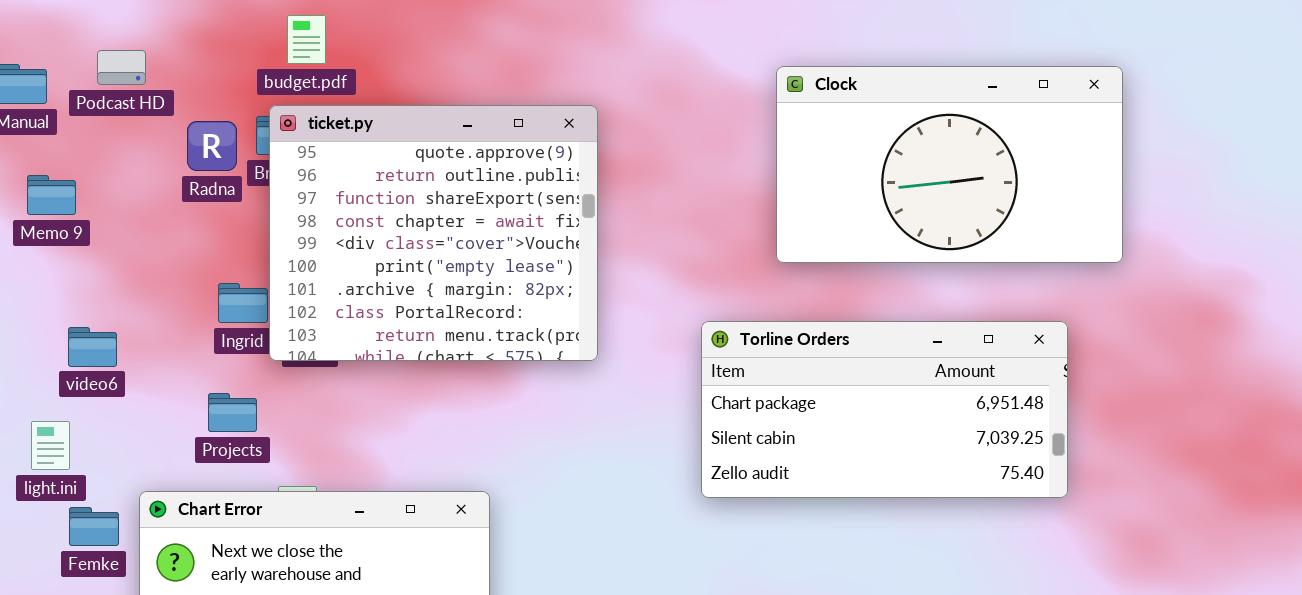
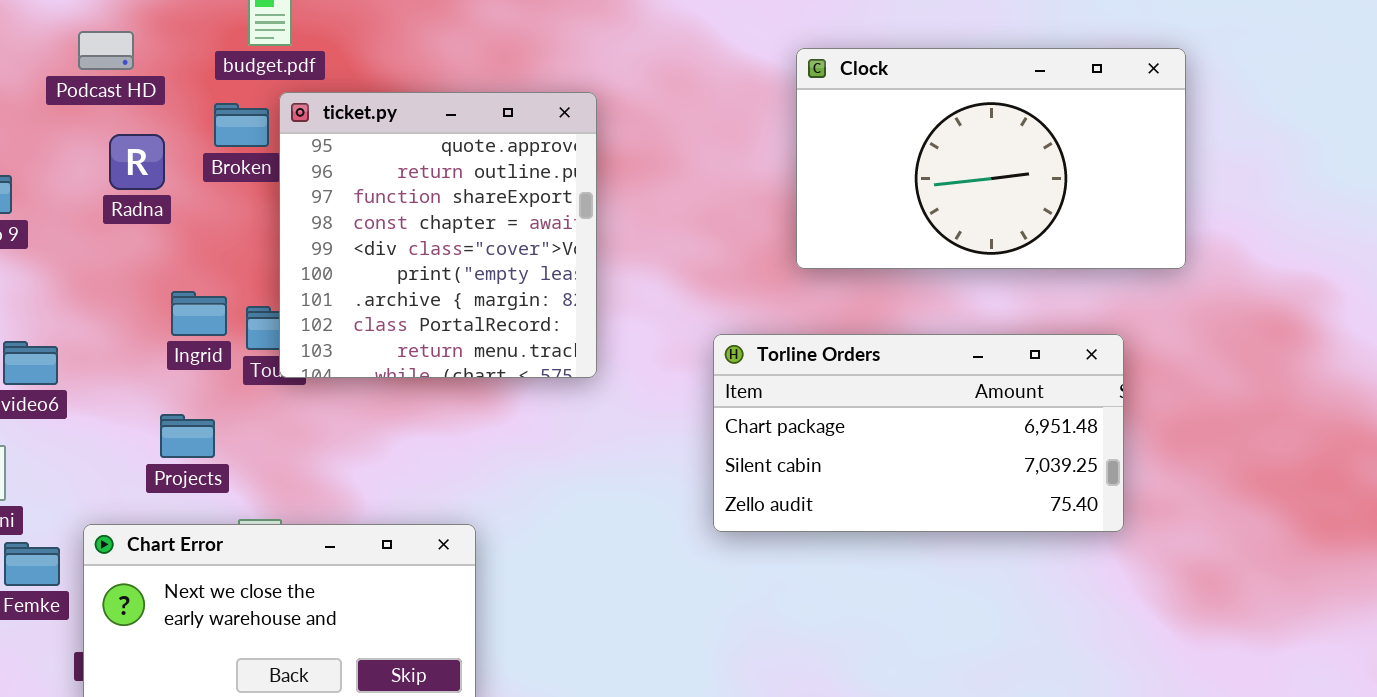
Podcast HD: [97,50,146,85] -> [78,31,134,70], moved
ticket.py: [269,105,598,361] -> [279,92,597,378], resized
Radna: [187,121,237,171] -> [109,134,165,190], moved

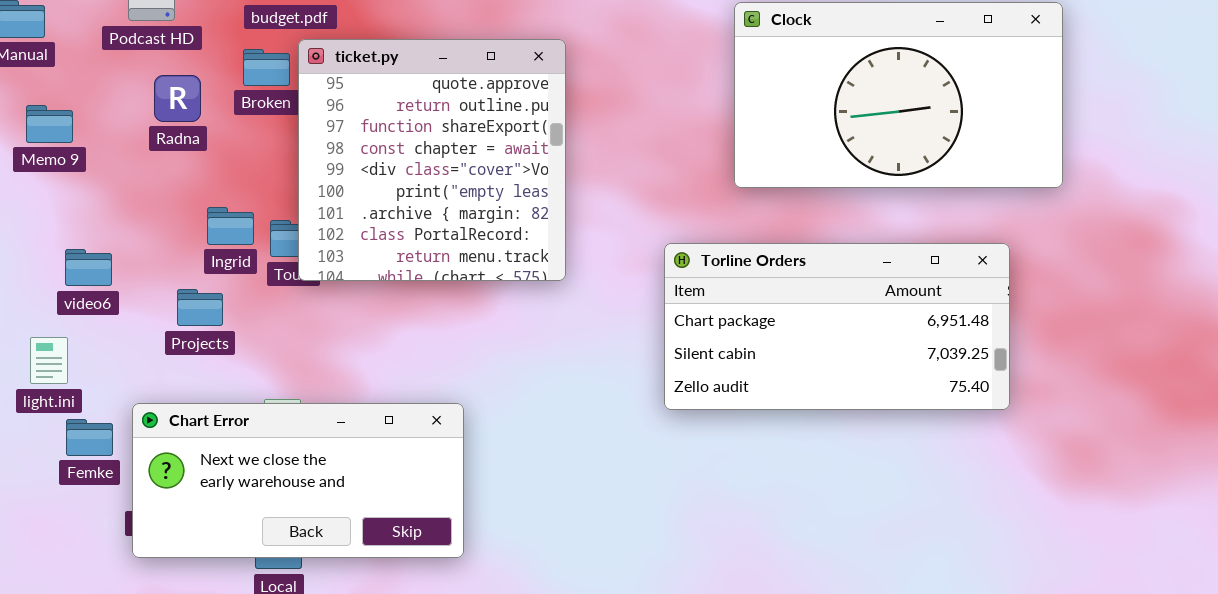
Projects: [160,414,215,458] -> [177,289,223,326], moved

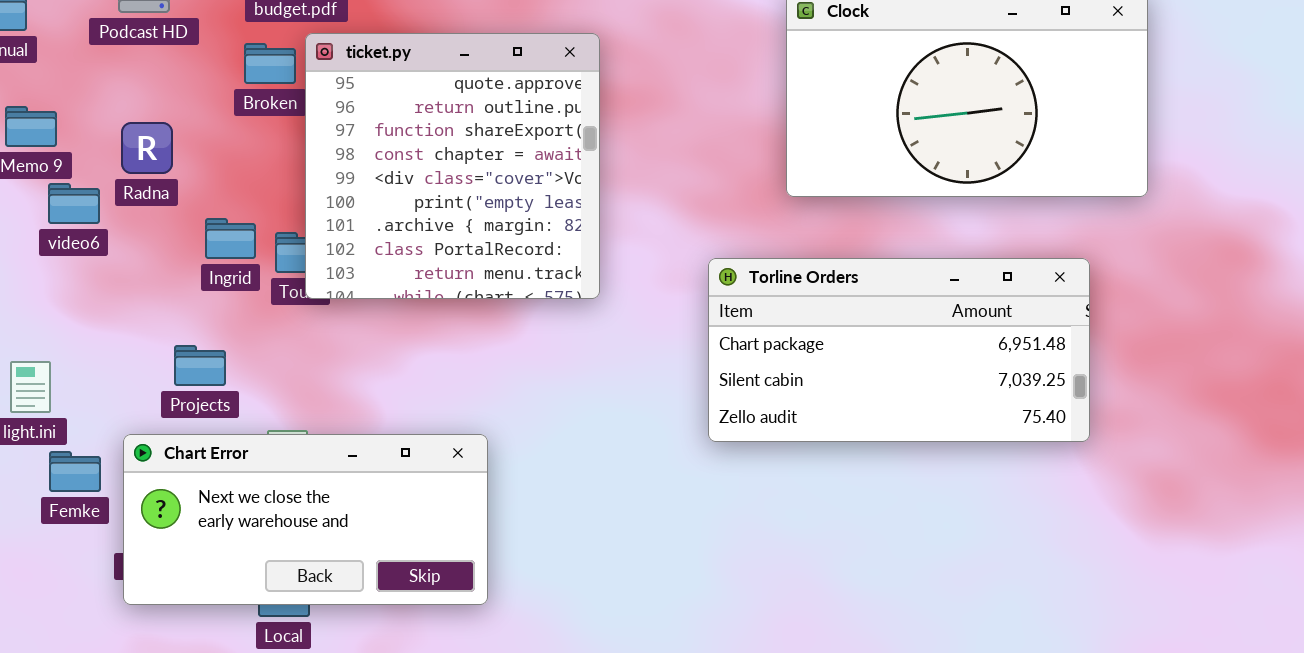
Radna: [154,75,201,122] -> [121,122,173,174], moved
video6: [65,249,112,286] -> [48,183,100,224], moved
Projects: [177,289,223,326] -> [174,345,226,386], moved

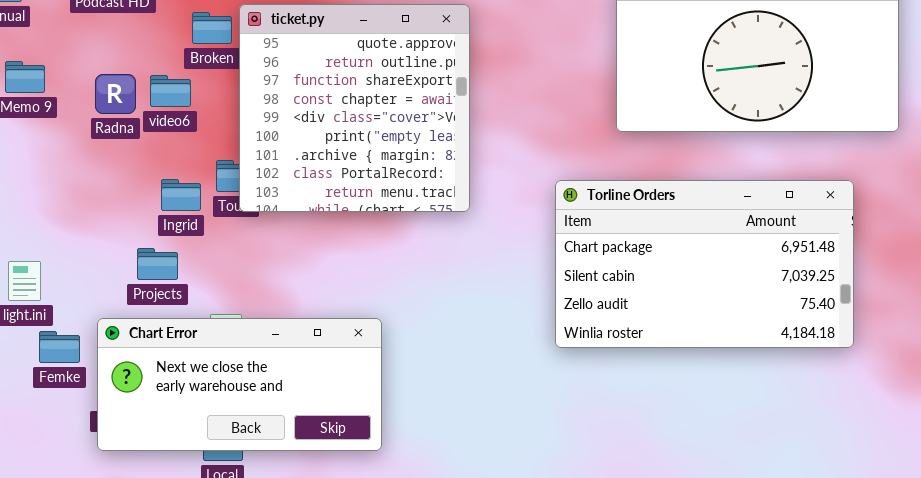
video6: [48,183,100,224] -> [150,75,191,107], moved
Ingrid: [205,218,256,259] -> [161,179,201,211], moved
Torline Orders: [708,258,1090,442] -> [555,180,854,348], resized

